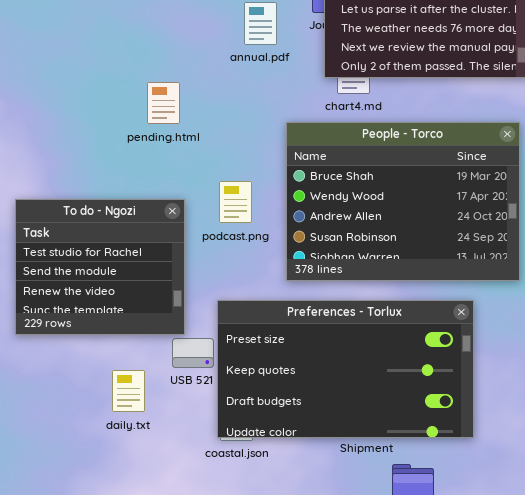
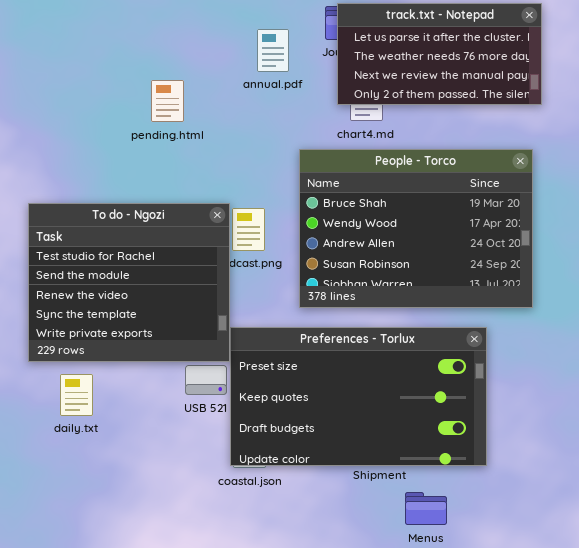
pending.html: [147,82,180,124] -> [151,80,184,122], moved
To do - Ngozi: [15,199,185,335] -> [28,203,230,362], resized
daily.txt: [112,370,145,412] -> [60,374,93,416], moved

